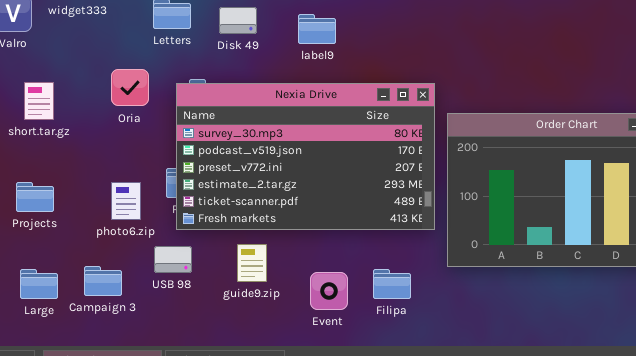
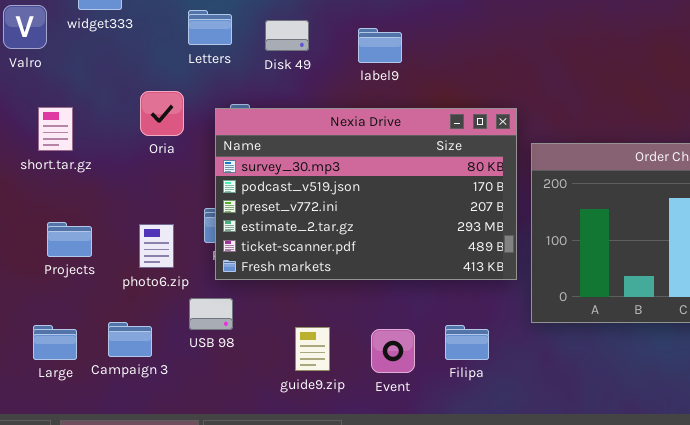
Projects: [16,182,54,212] -> [47,222,92,257], moved
guide9.zip: [237,244,267,282] -> [295,327,330,371], moved

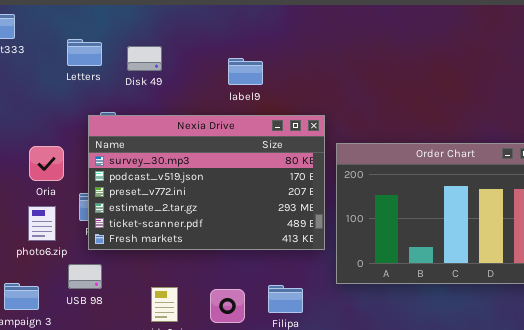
label9: [358,28,402,63] -> [228,58,263,85], moved
Oria: [140,91,184,136] -> [29,146,64,181], moved

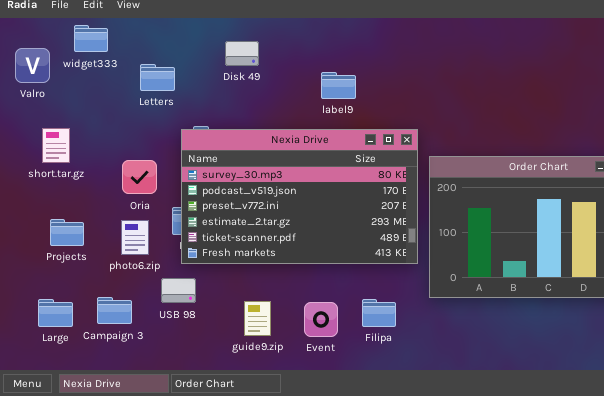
Letters: [67,39,102,66] -> [140,64,175,91], moved
Disk 49: [127,46,162,71] -> [225,41,259,66], moved

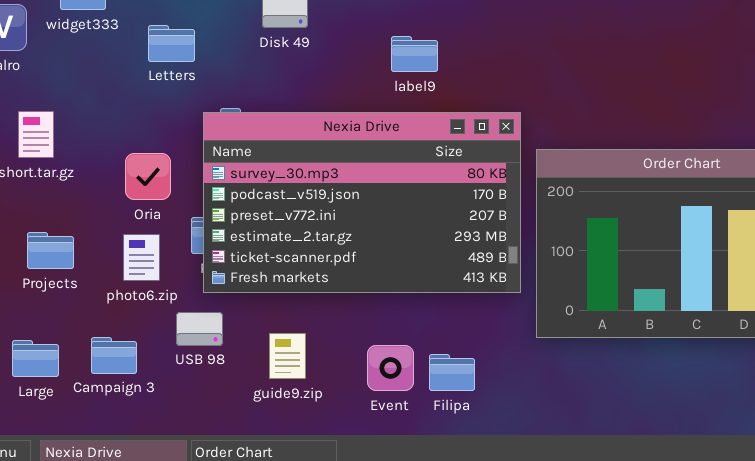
Filipa: [362,299,396,327] -> [429,354,475,391], moved
guide9.zip: [244,301,271,336] -> [269,333,306,379], moved

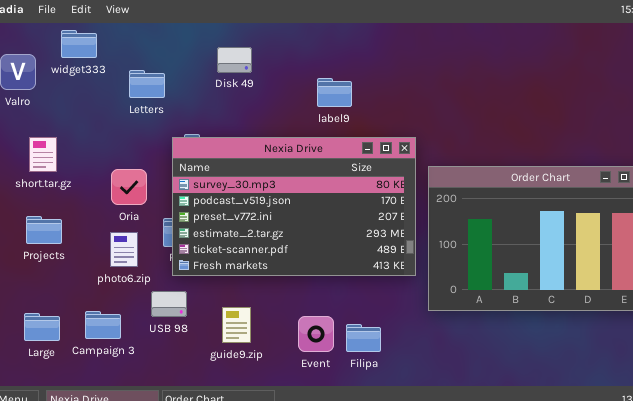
Projects: [27,232,74,269] -> [26,216,62,244], moved

